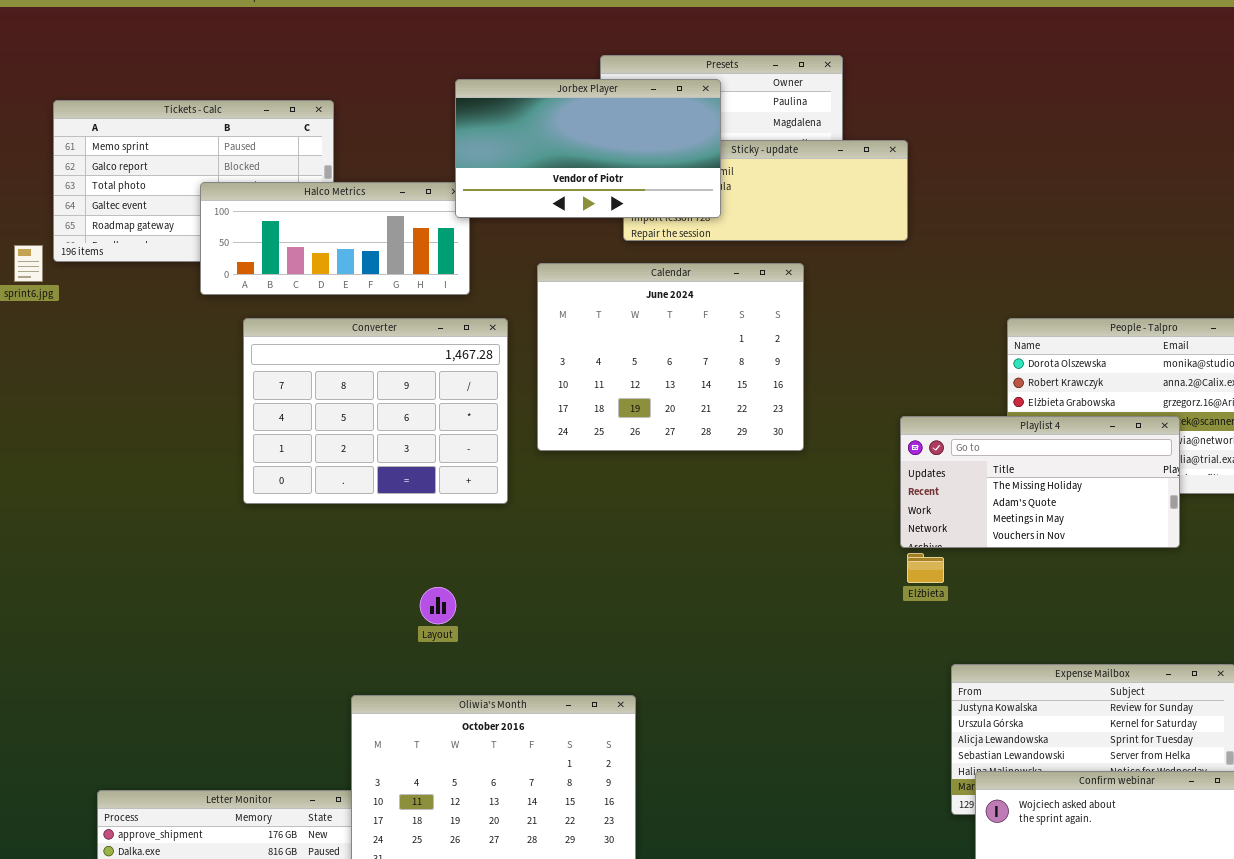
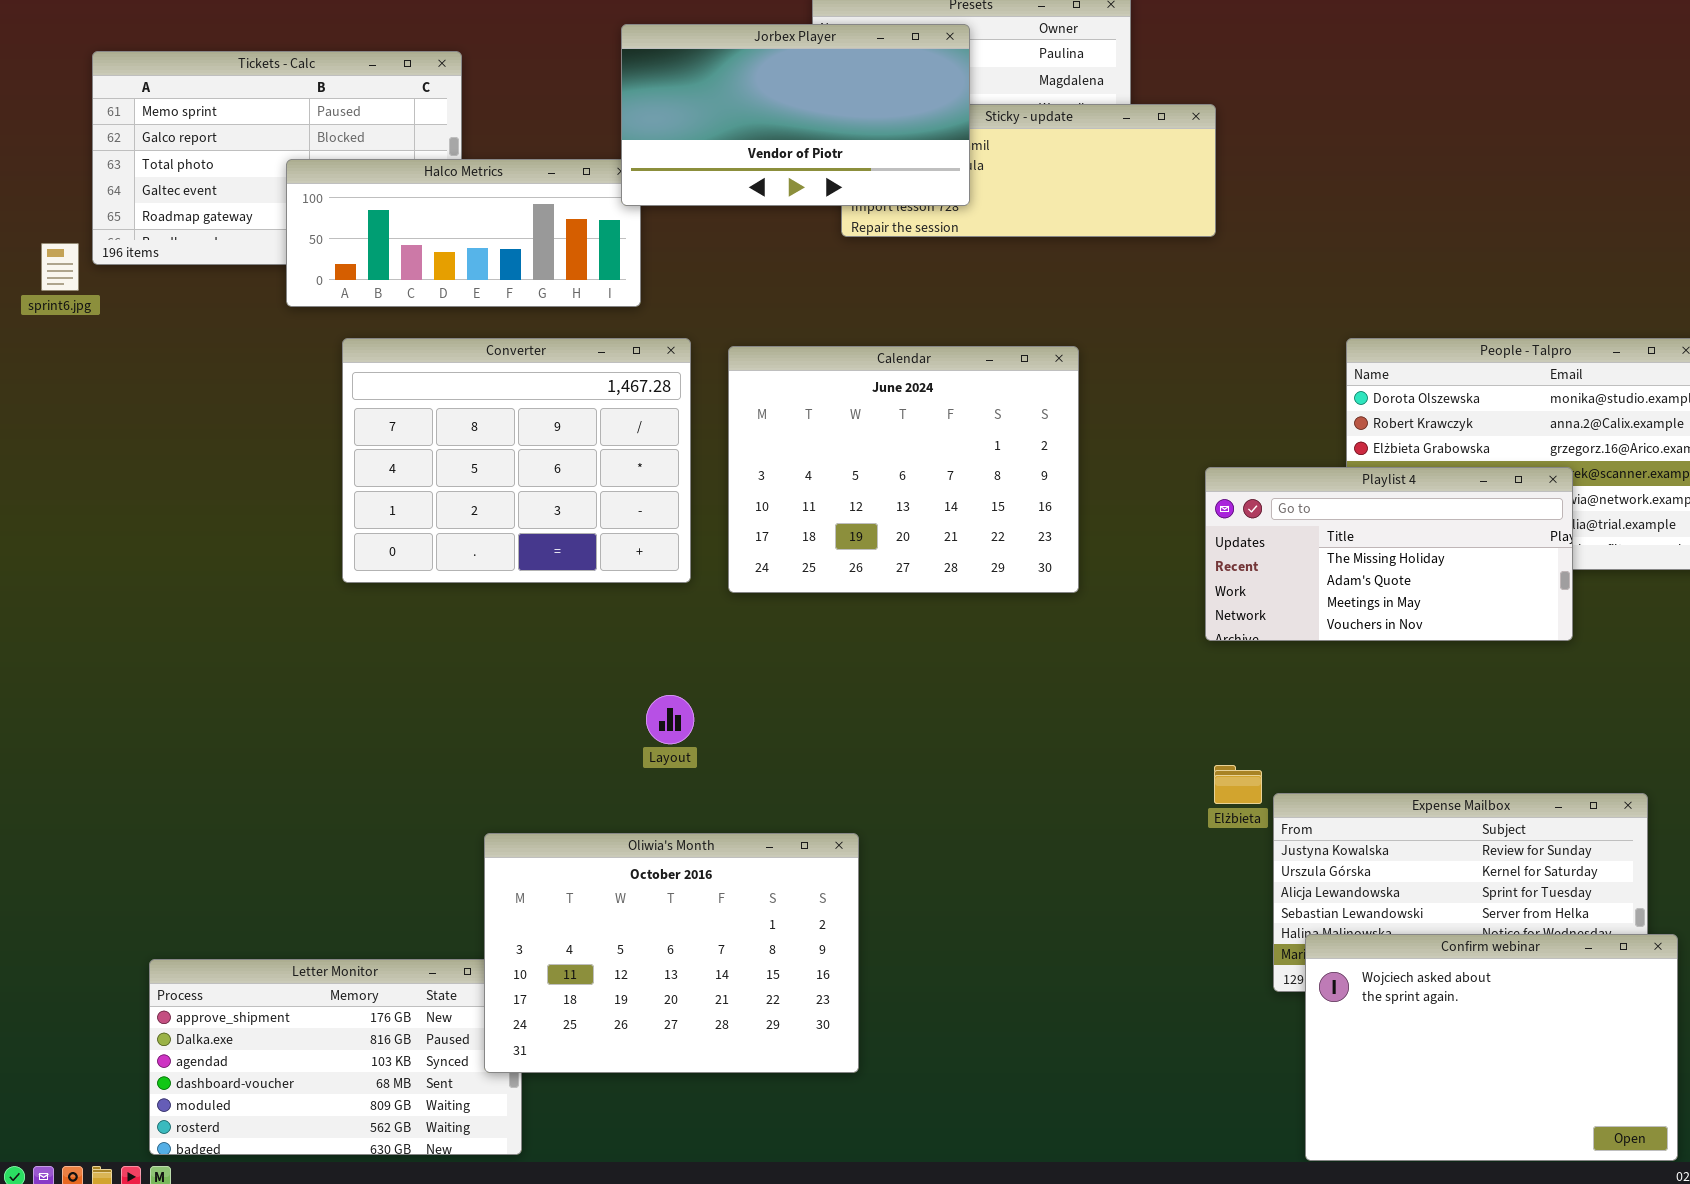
Calendar: [537,263,804,451] -> [728,346,1079,593], moved
Elżbieta: [907,553,944,583] -> [1214,765,1262,804], moved
Layout: [420,587,456,624] -> [646,695,694,744], moved

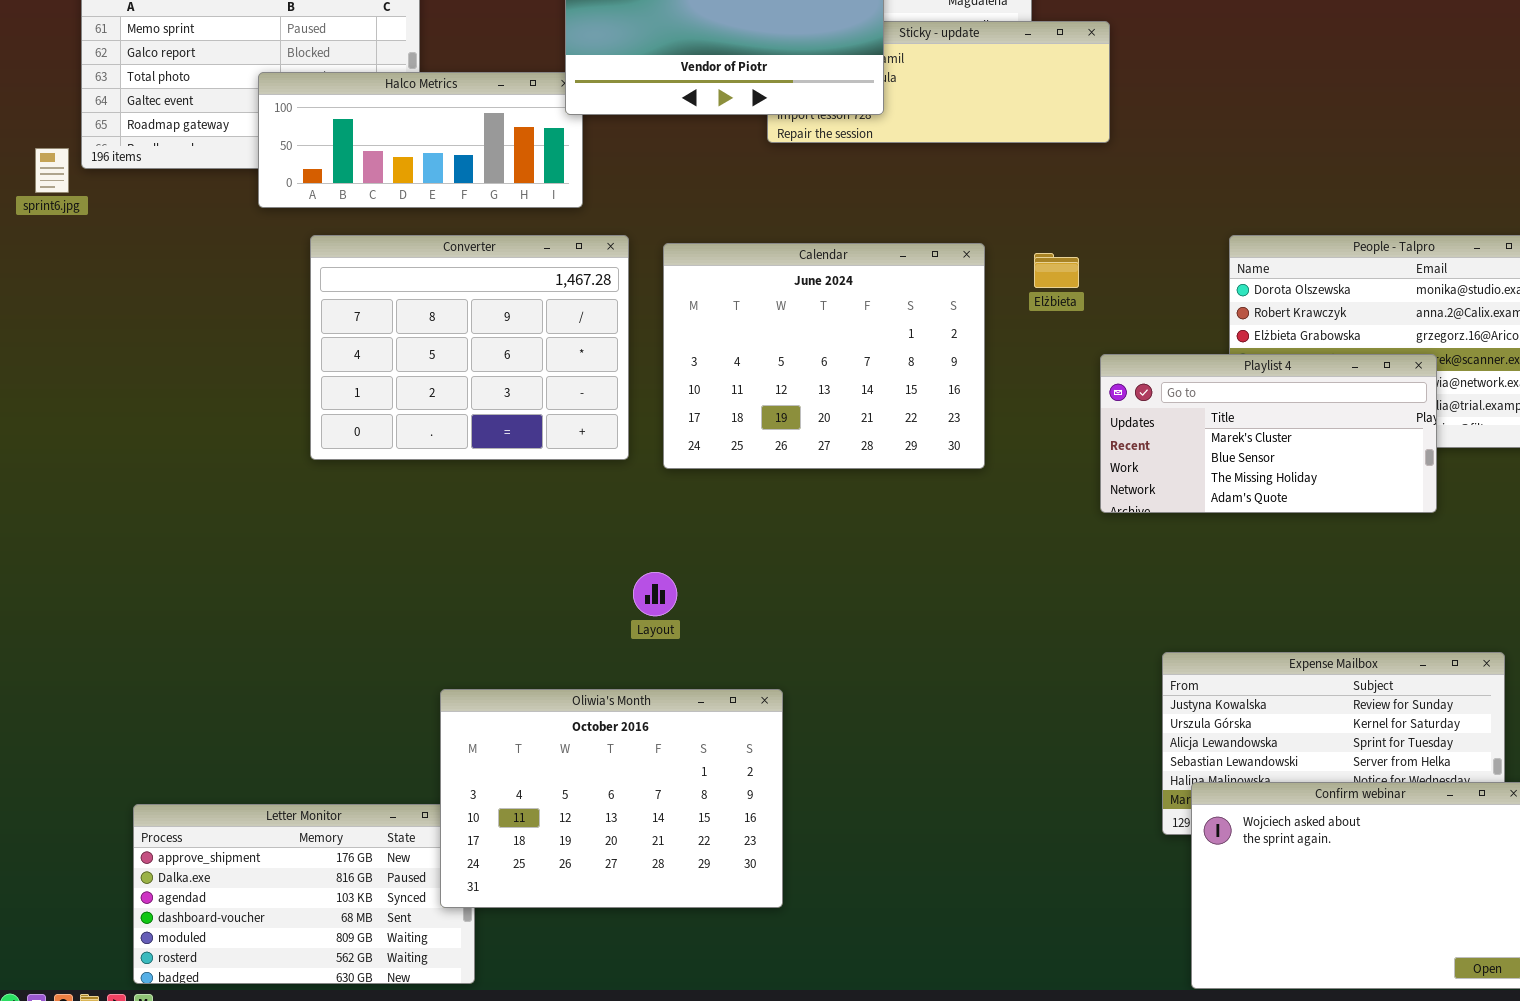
Playlist 4: [1205,467,1573,641] -> [1100,354,1437,513], scrolled up 2 rows
Layout: [646,695,694,744] -> [633,572,677,616], moved
Elżbieta: [1214,765,1262,804] -> [1034,253,1079,288], moved

